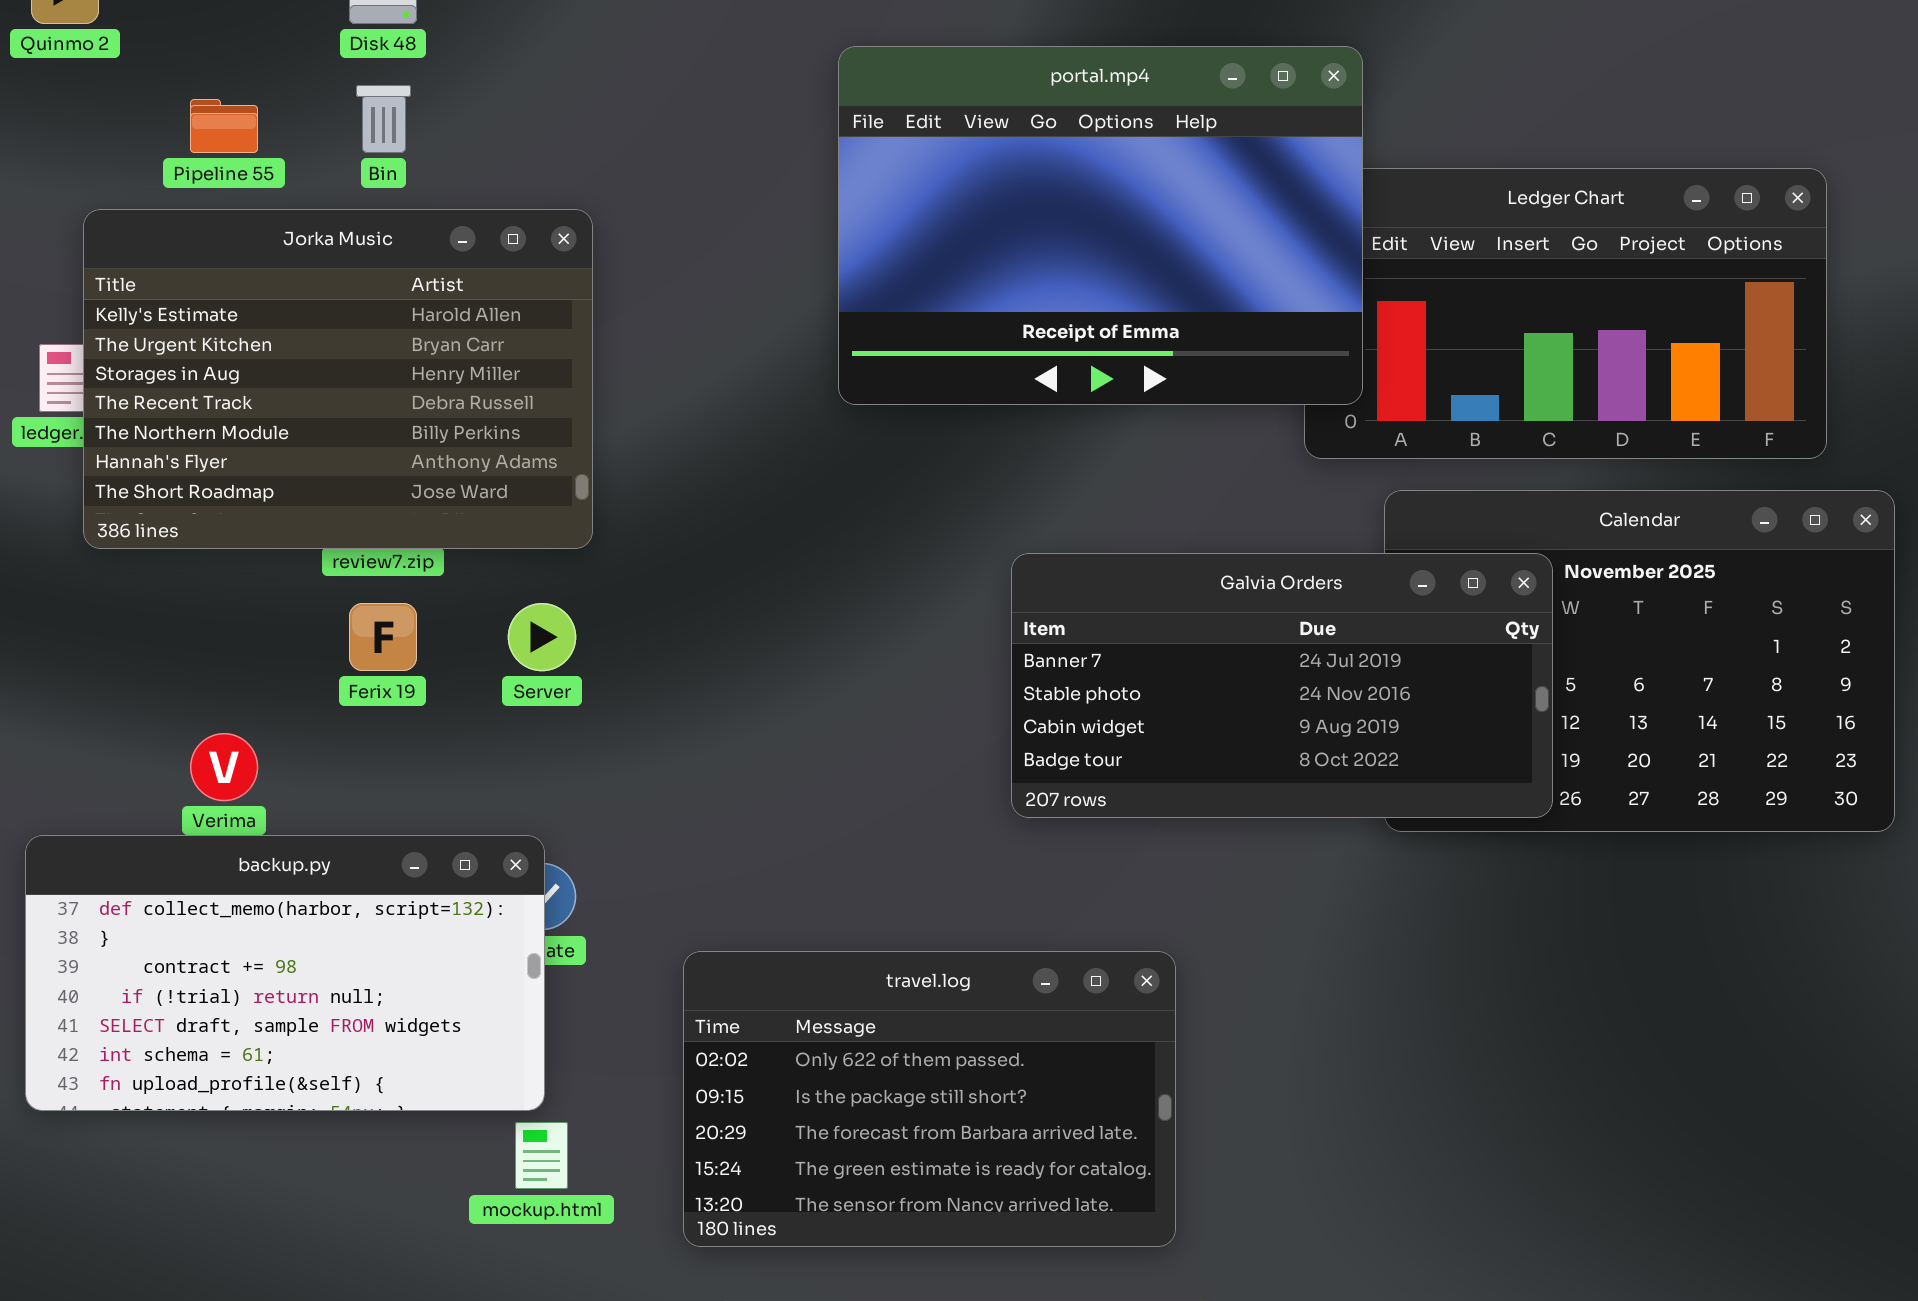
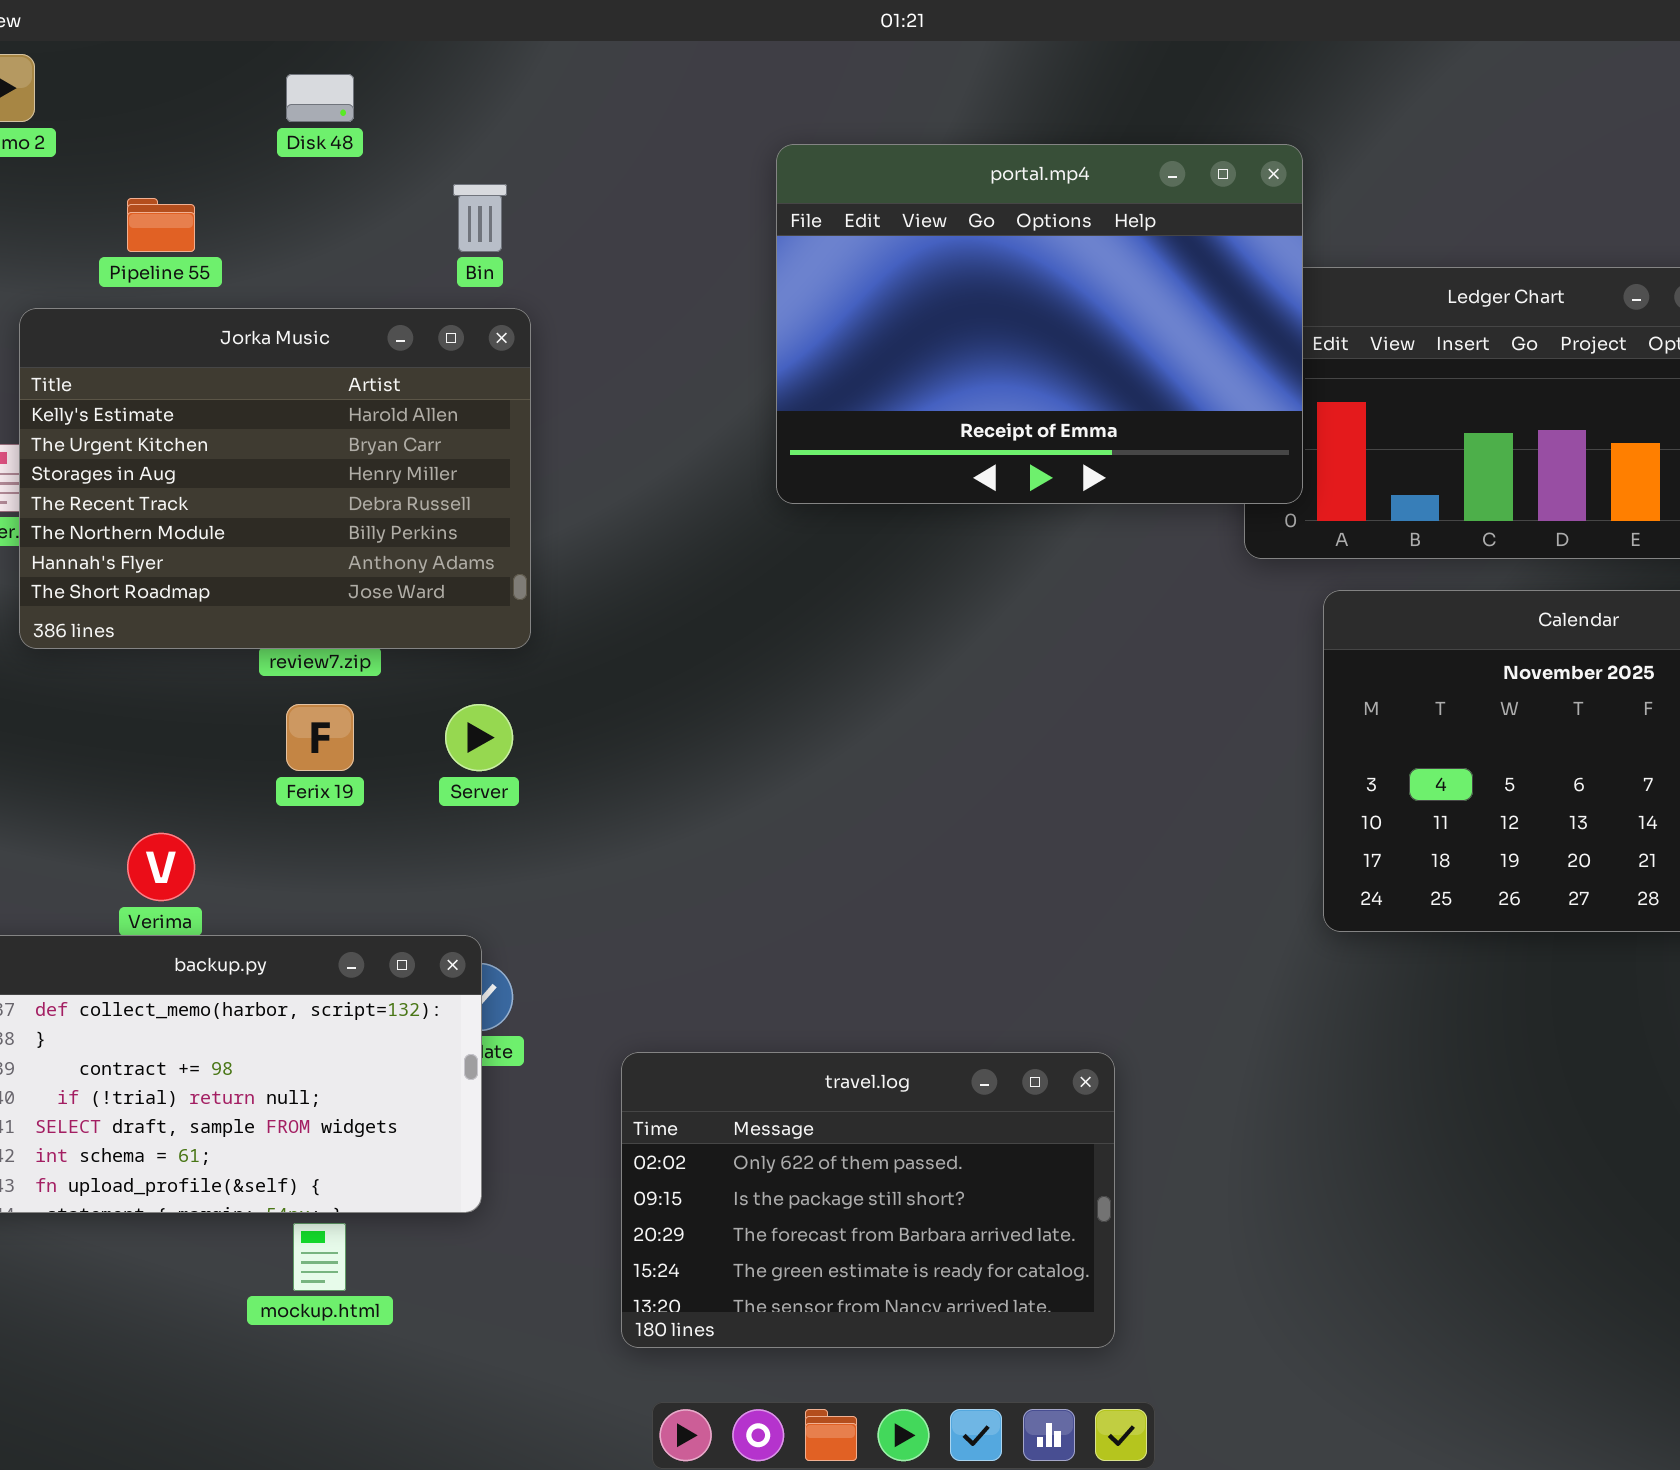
Bin: [356,85,411,153] -> [453,184,507,252], moved
Galvia Orders: [1011,553,1553,818] -> none, closed
mockup.html: [515,1122,568,1189] -> [293,1223,346,1291], moved

